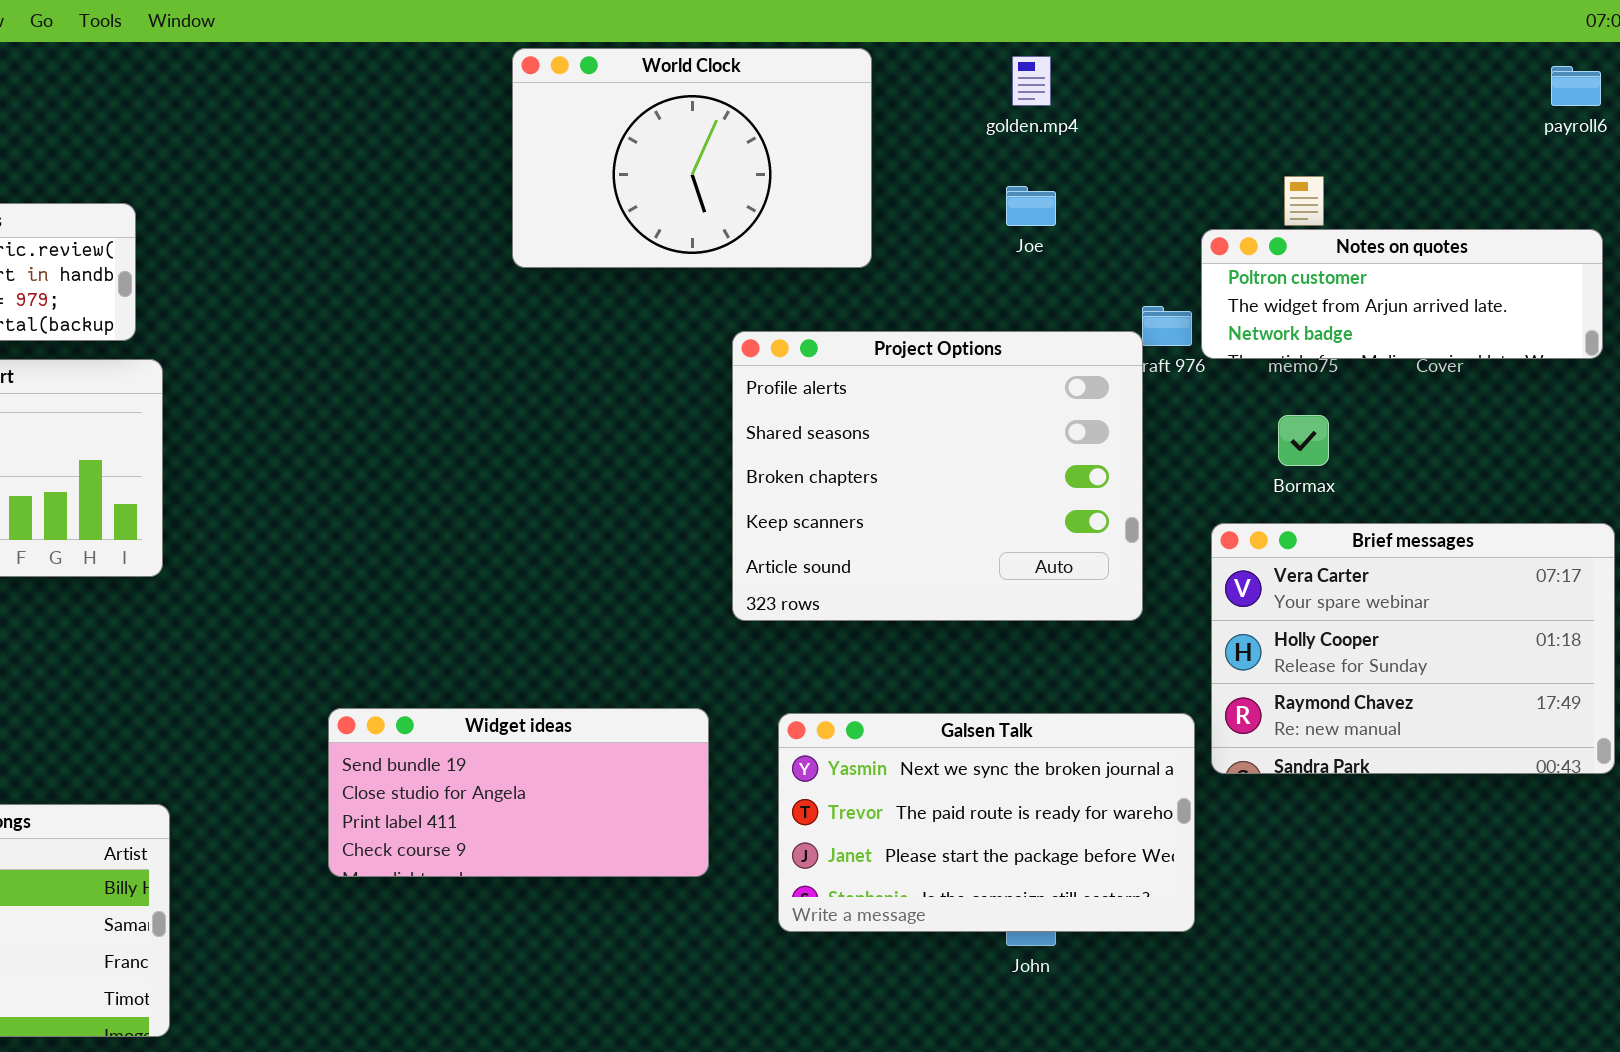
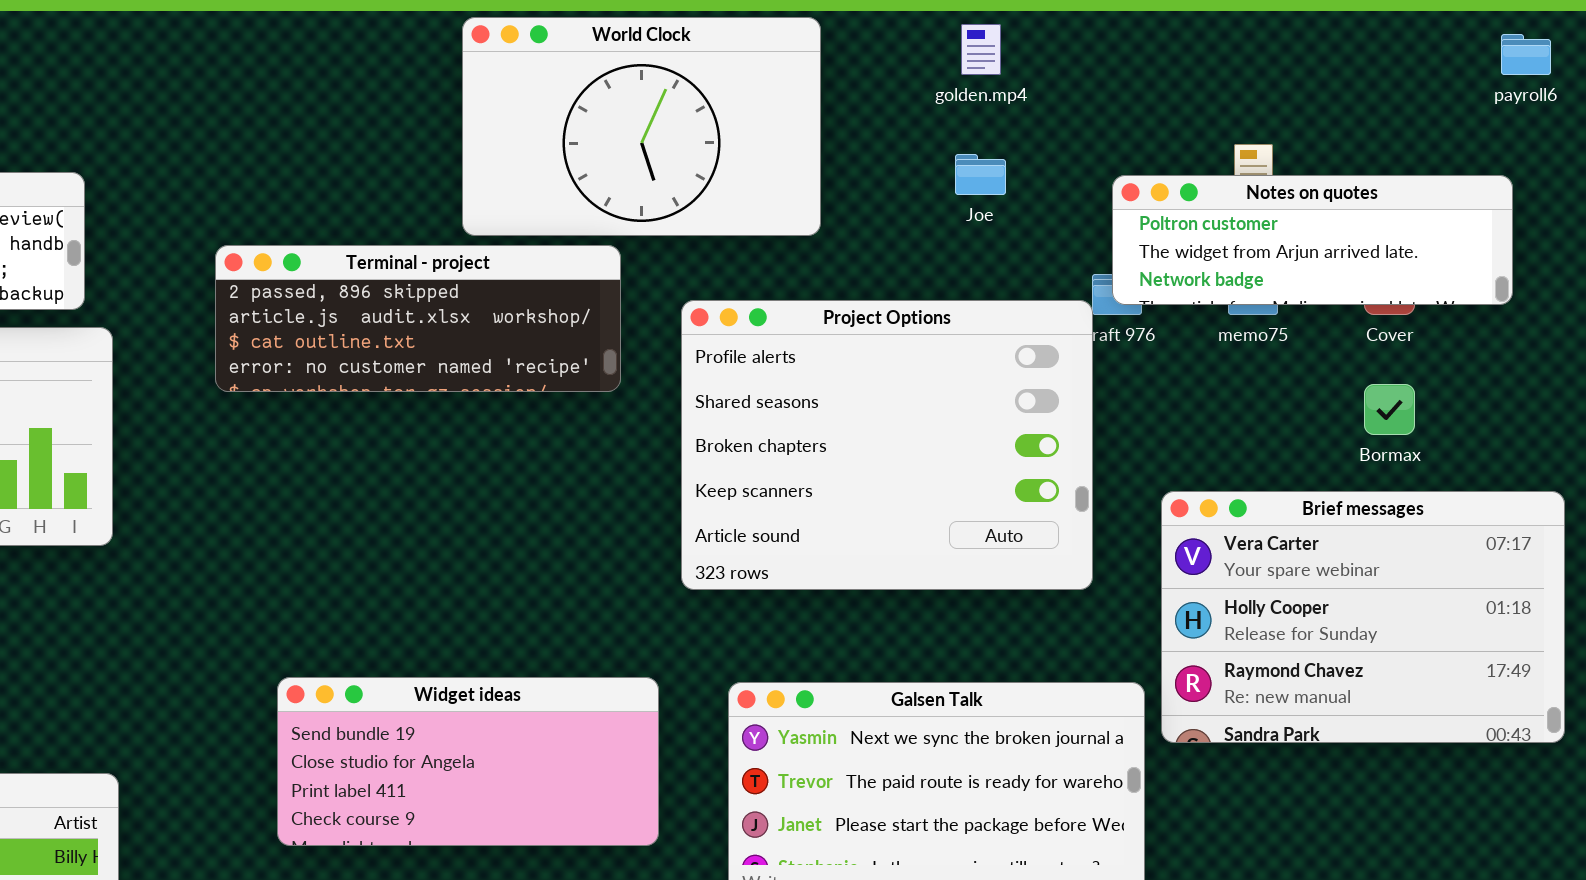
Notes on quotes: [1201,229,1603,359] -> [1112,175,1513,305], moved
Terminal - project: none -> [215,245,621,392], opened
Bormax: [1278,415,1329,466] -> [1364,384,1415,435], moved

